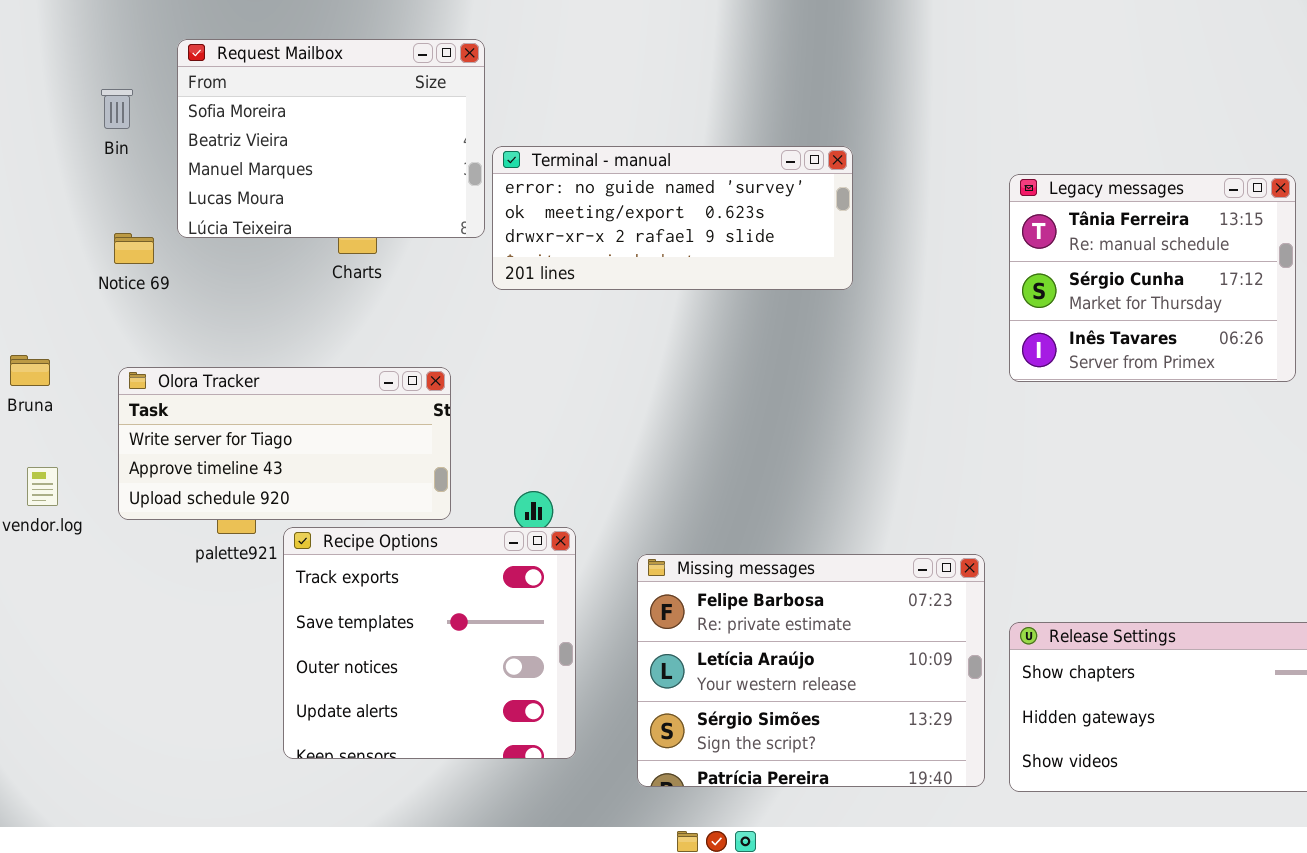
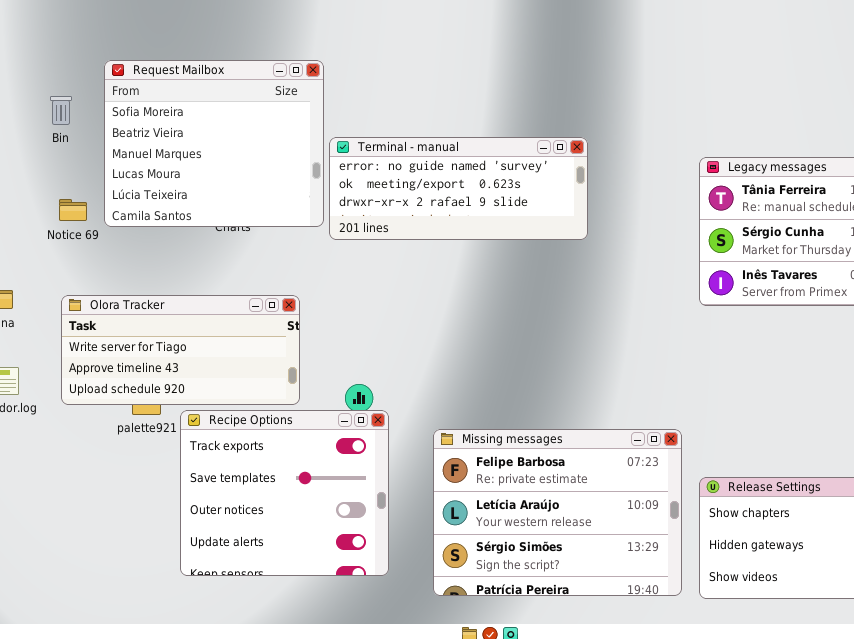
Request Mailbox: [177,39,485,238] -> [104,60,324,227], resized

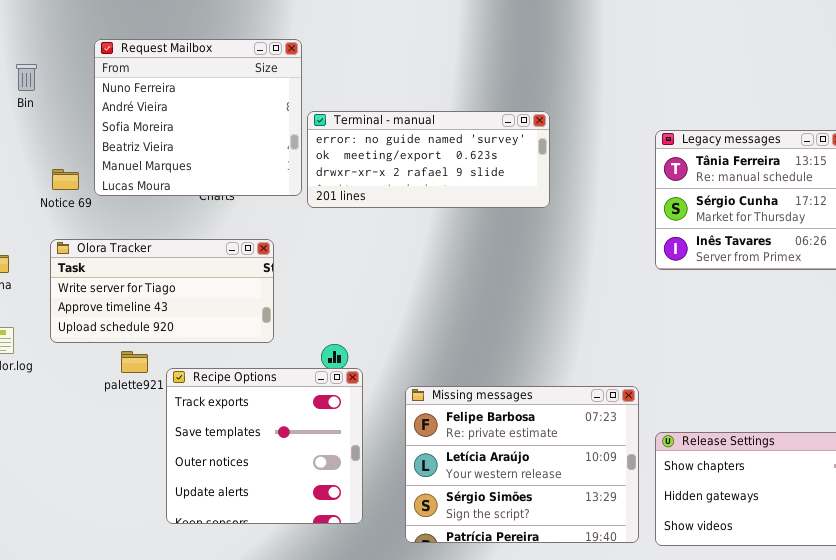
Request Mailbox: [104,60,324,227] -> [94,39,302,196], scrolled up 2 rows
Bin: [50,96,72,125] -> [16,64,37,91], moved
Olora Tracker: [61,295,300,405] -> [50,239,274,343], moved

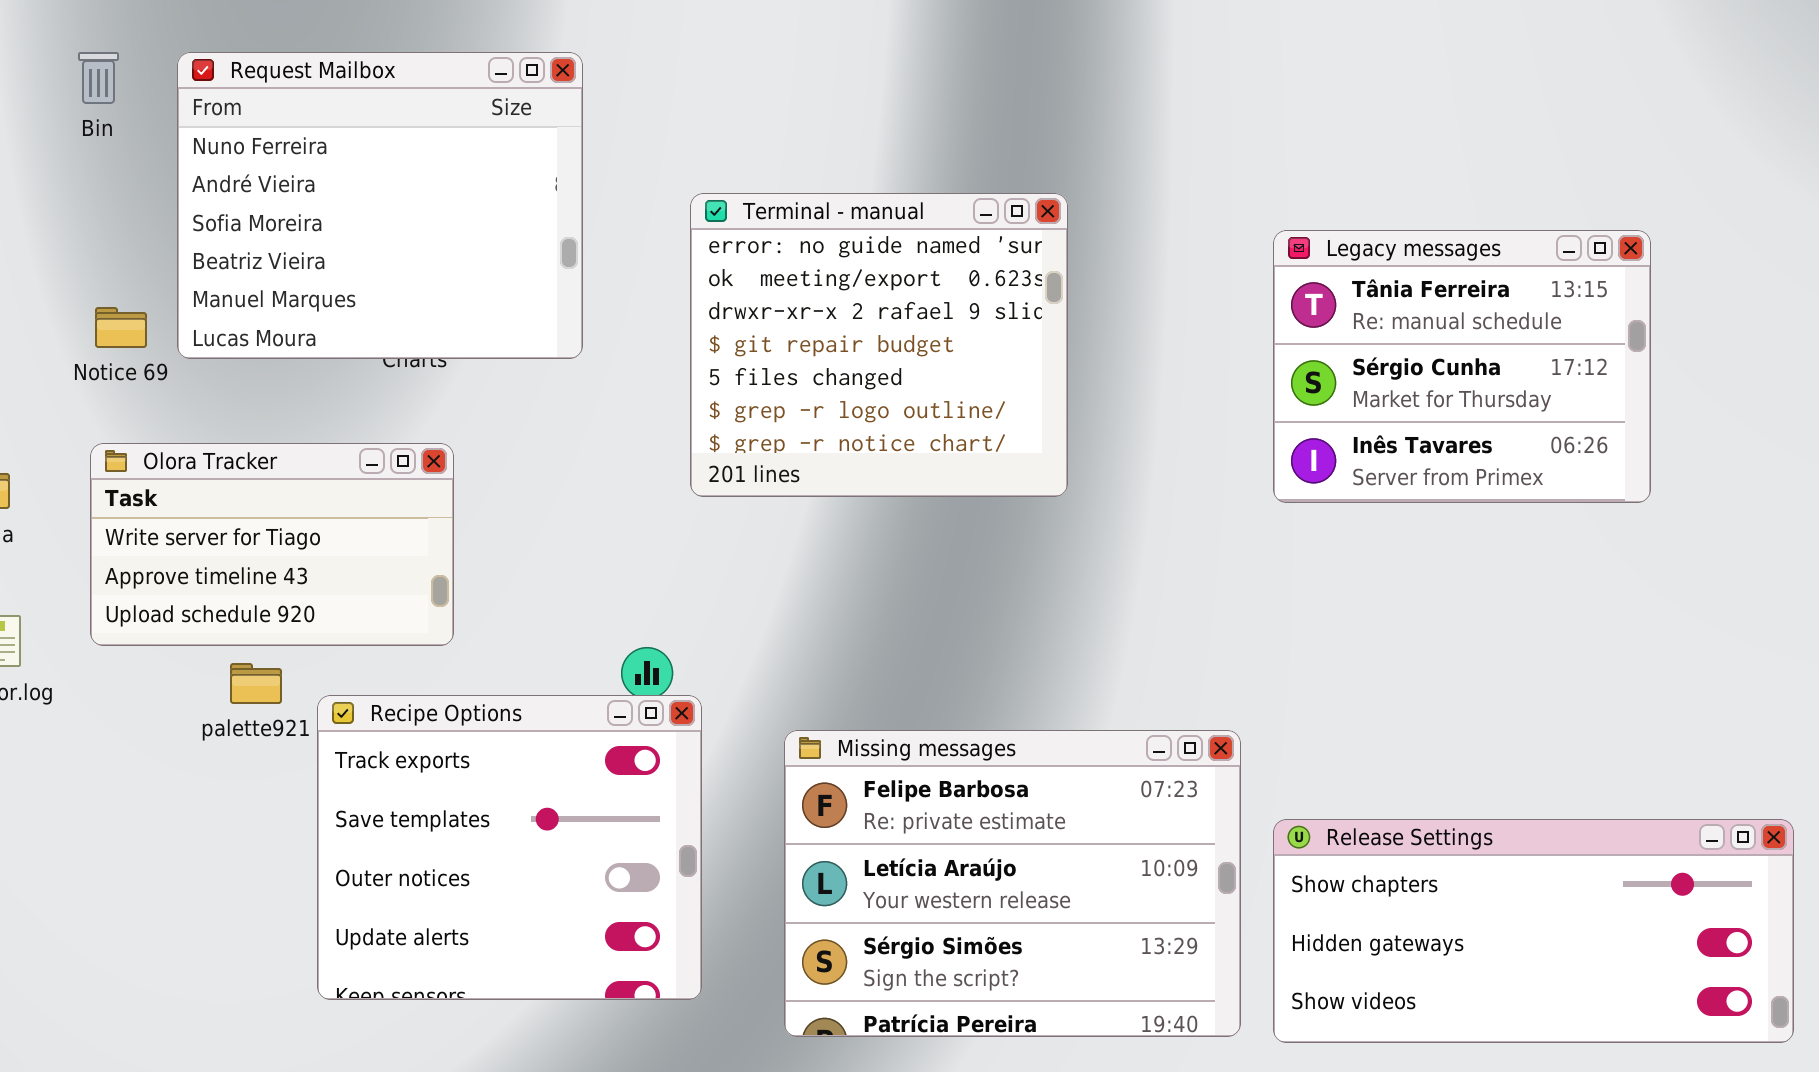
Bin: [16,64,37,91] -> [78,52,119,104], moved
Terminal - manual: [307,111,550,208] -> [690,193,1068,497], resized
Olora Tracker: [50,239,274,343] -> [90,443,454,646], resized

